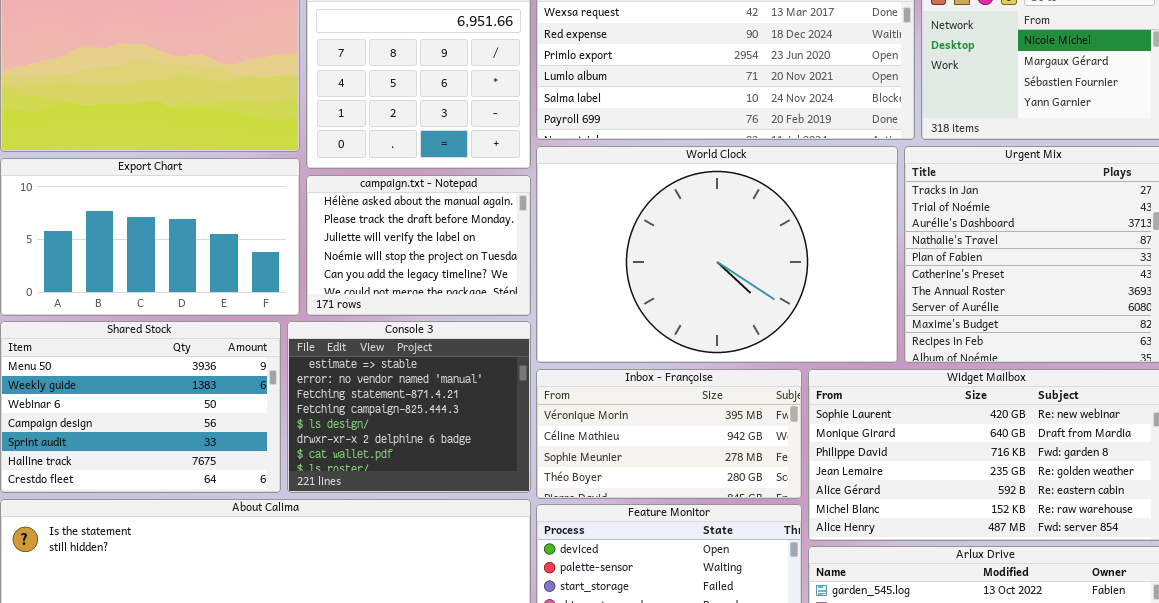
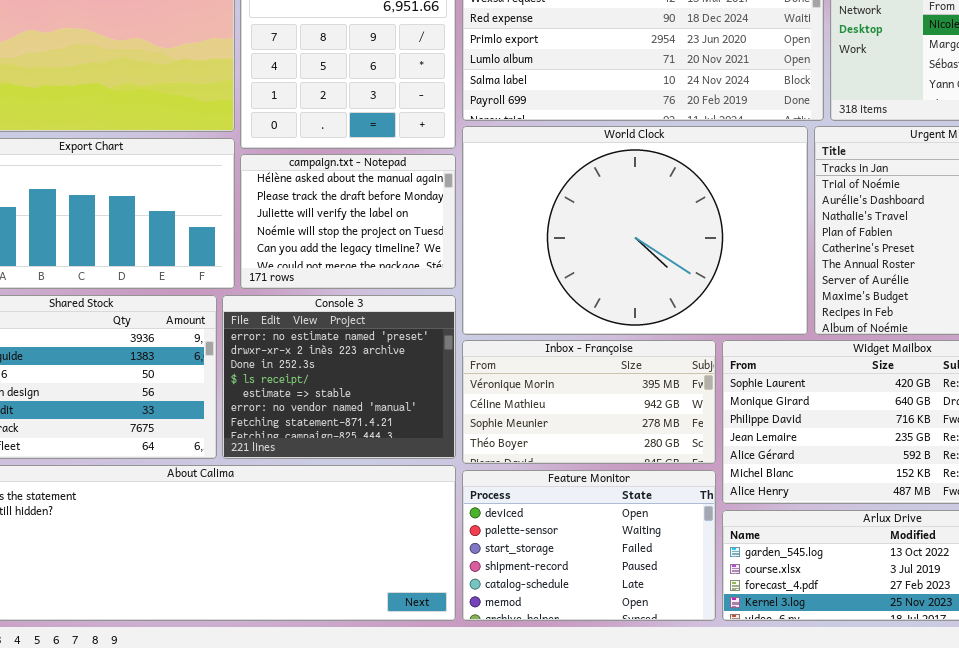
Console 3: [287,321,531,493] -> [222,295,456,459], scrolled up 4 rows

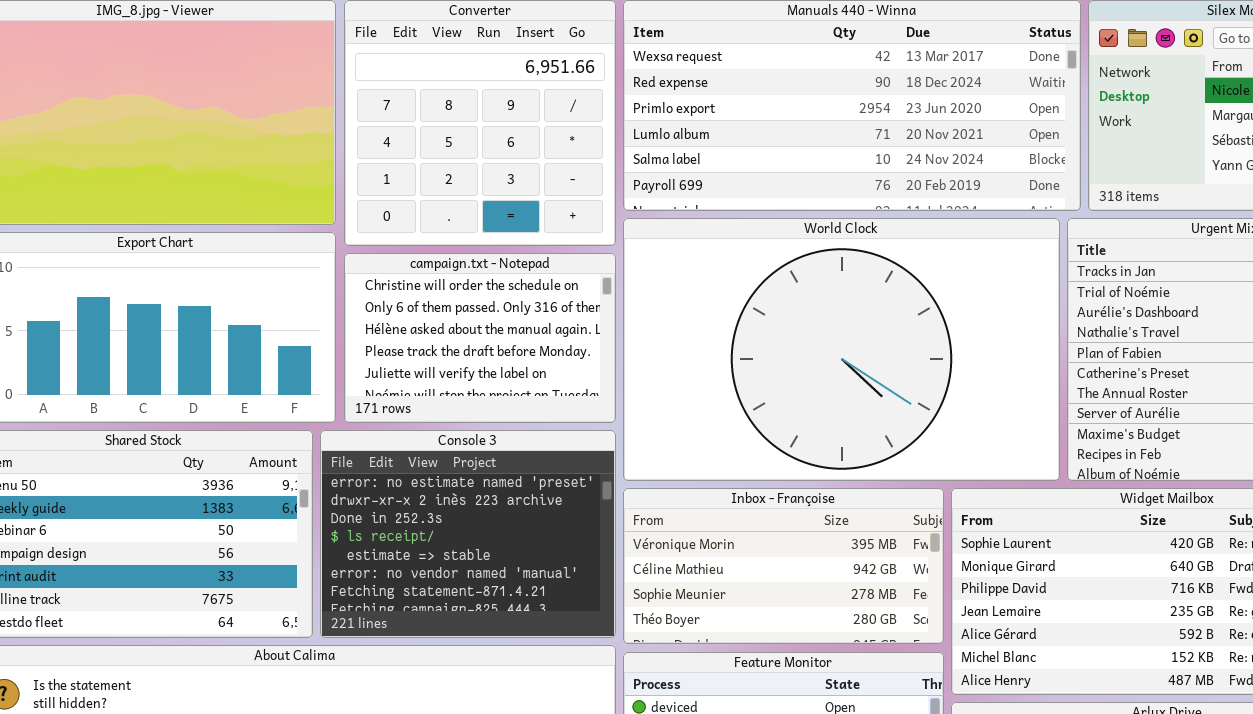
campaign.txt - Notepad: [240,154,456,289] -> [344,253,616,423], scrolled up 2 rows

